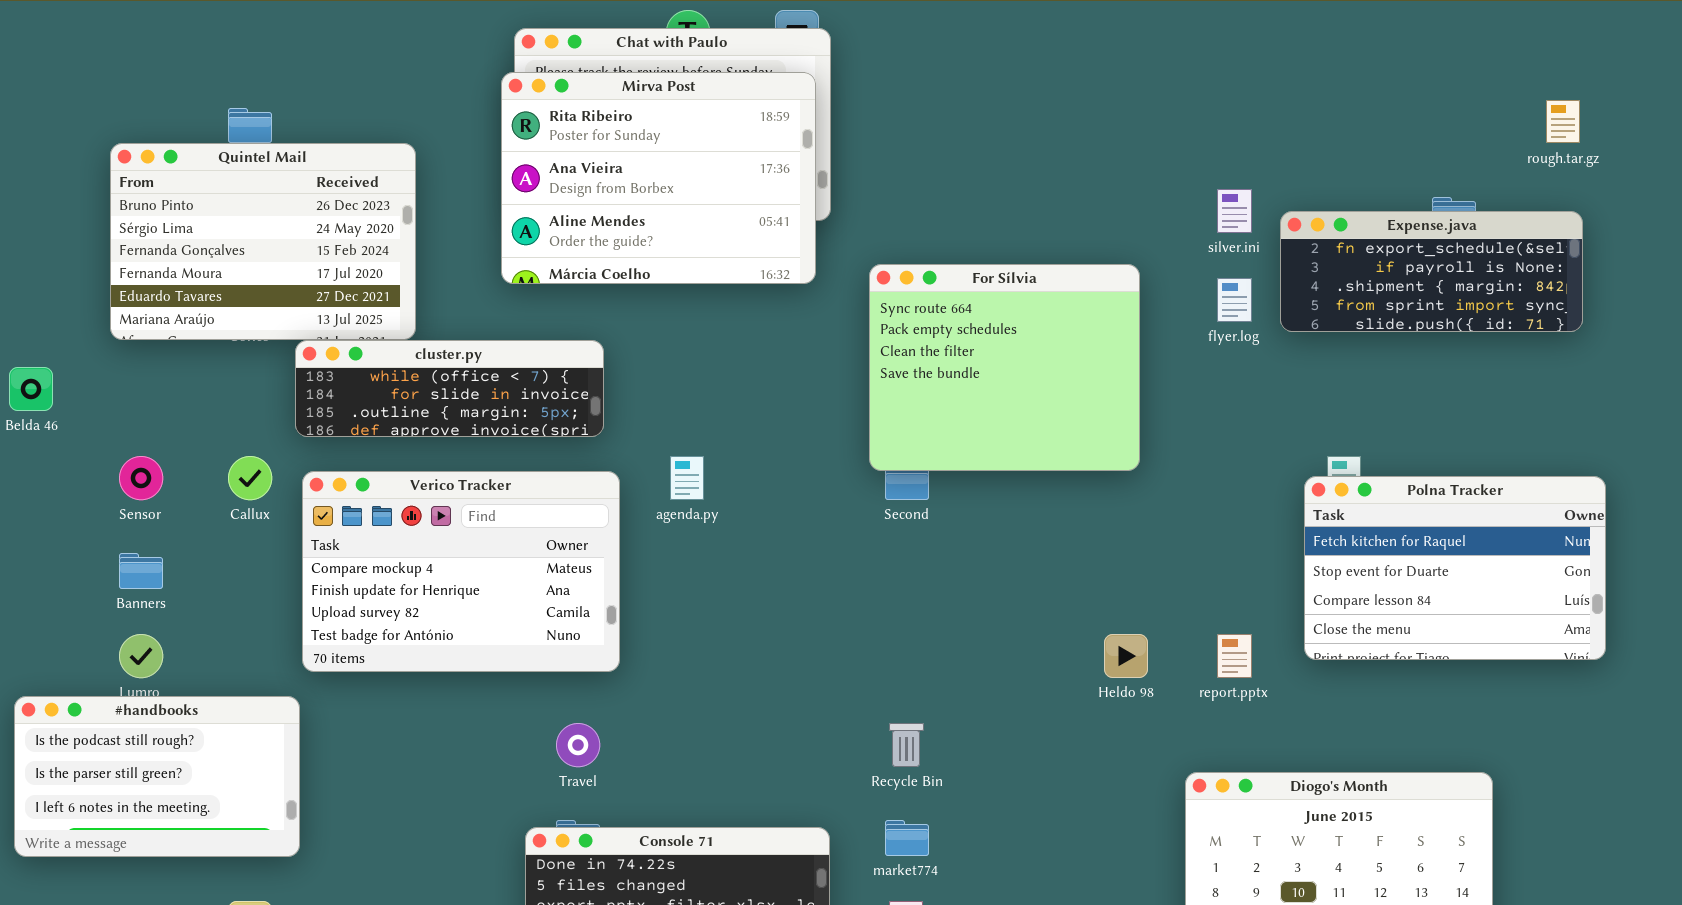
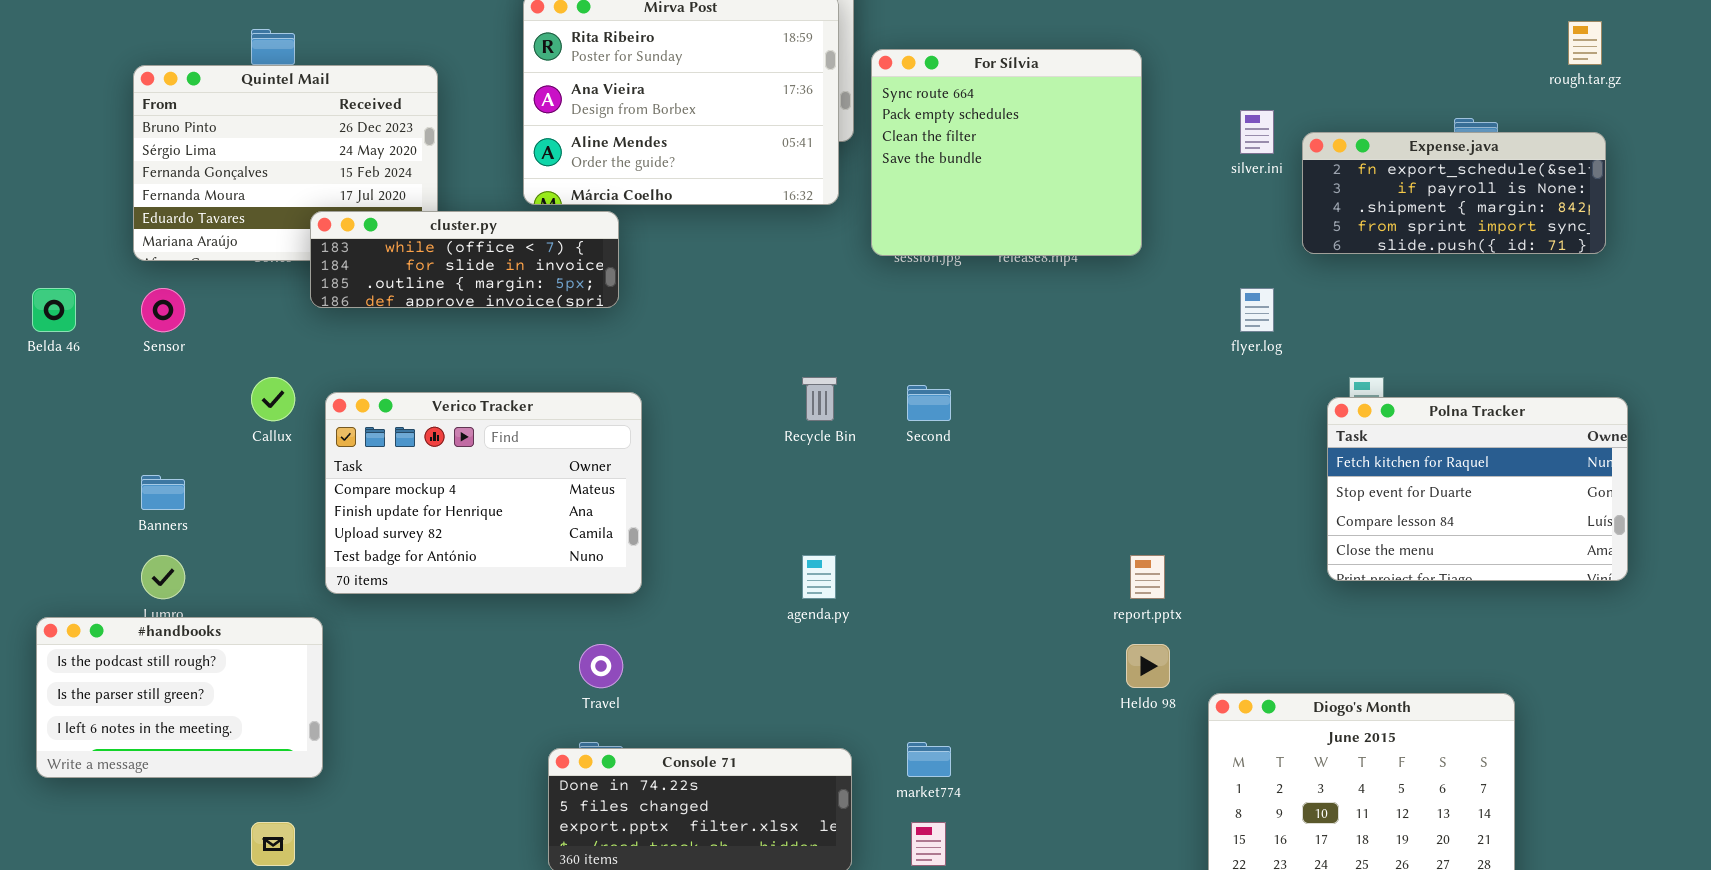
For Sílvia: [869,264,1140,471] -> [871,49,1142,256], moved
flyer.log: [1217,278,1252,322] -> [1240,288,1274,332], moved
cluster.py: [295,340,604,437] -> [310,211,619,308], moved
Sensor: [119,456,163,500] -> [141,288,185,332], moved
agenda.py: [670,456,704,500] -> [802,555,836,599], moved
Heldo 98: [1104,634,1148,678] -> [1126,644,1170,688], moved
report.pptx: [1217,634,1252,678] -> [1130,555,1165,599], moved
Recycle Bin: [889,723,924,767] -> [802,377,837,421], moved

